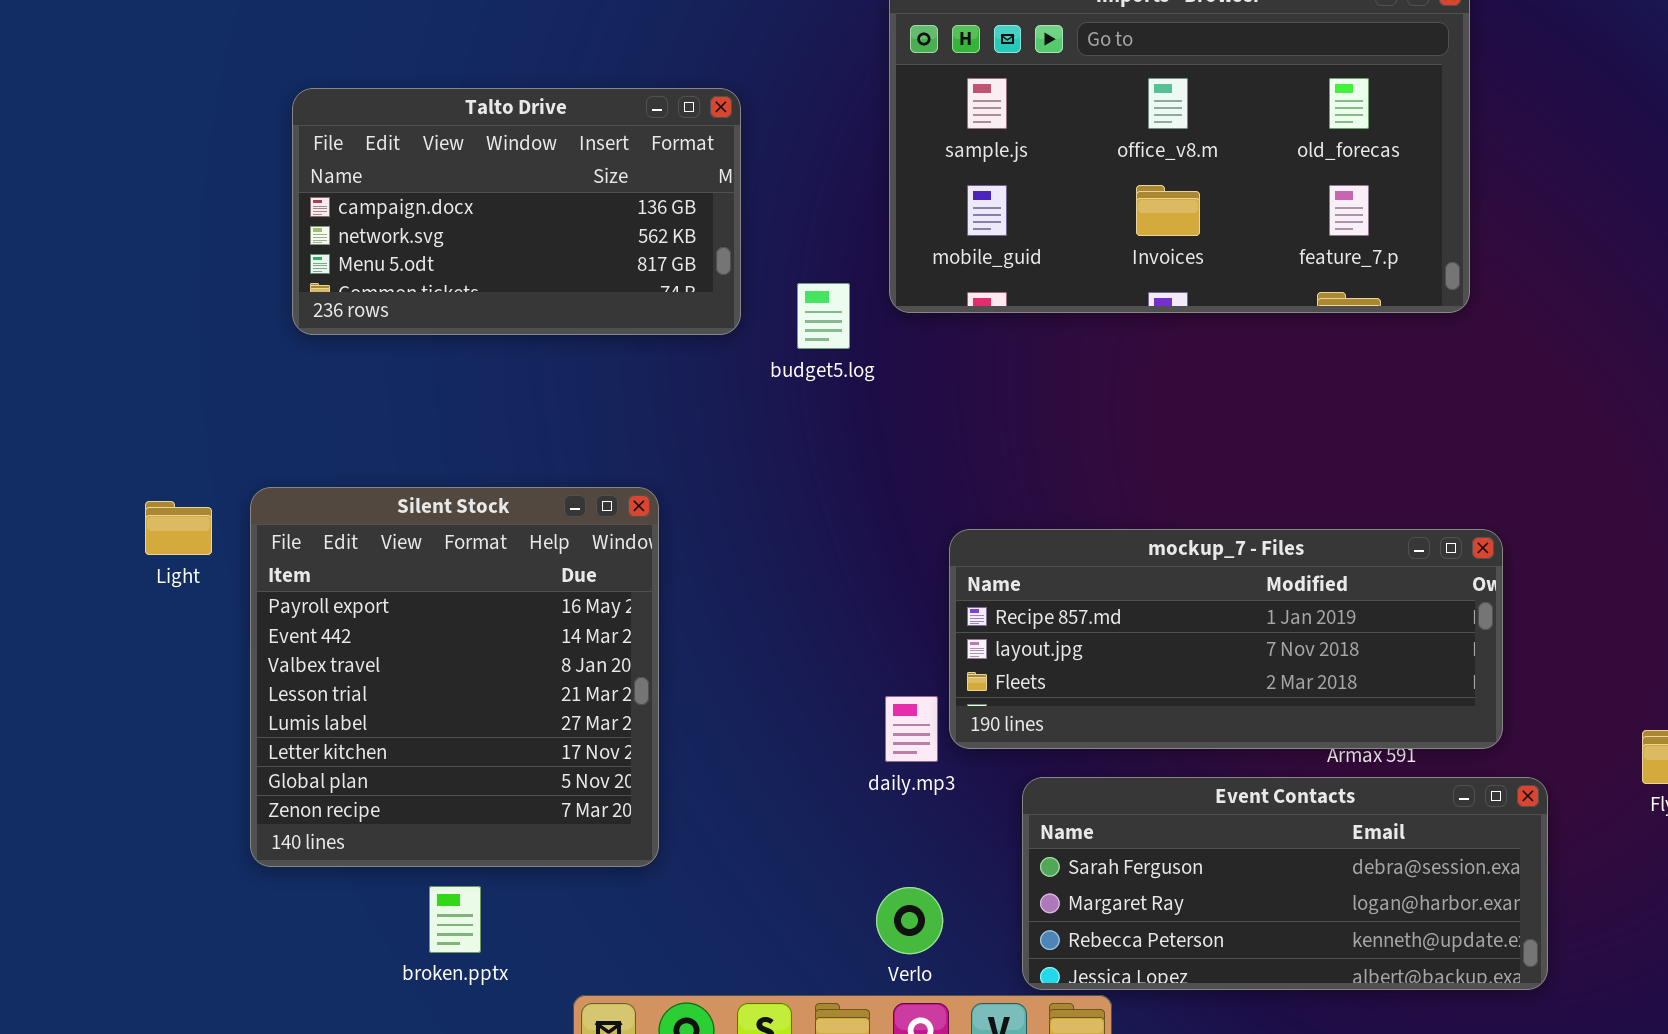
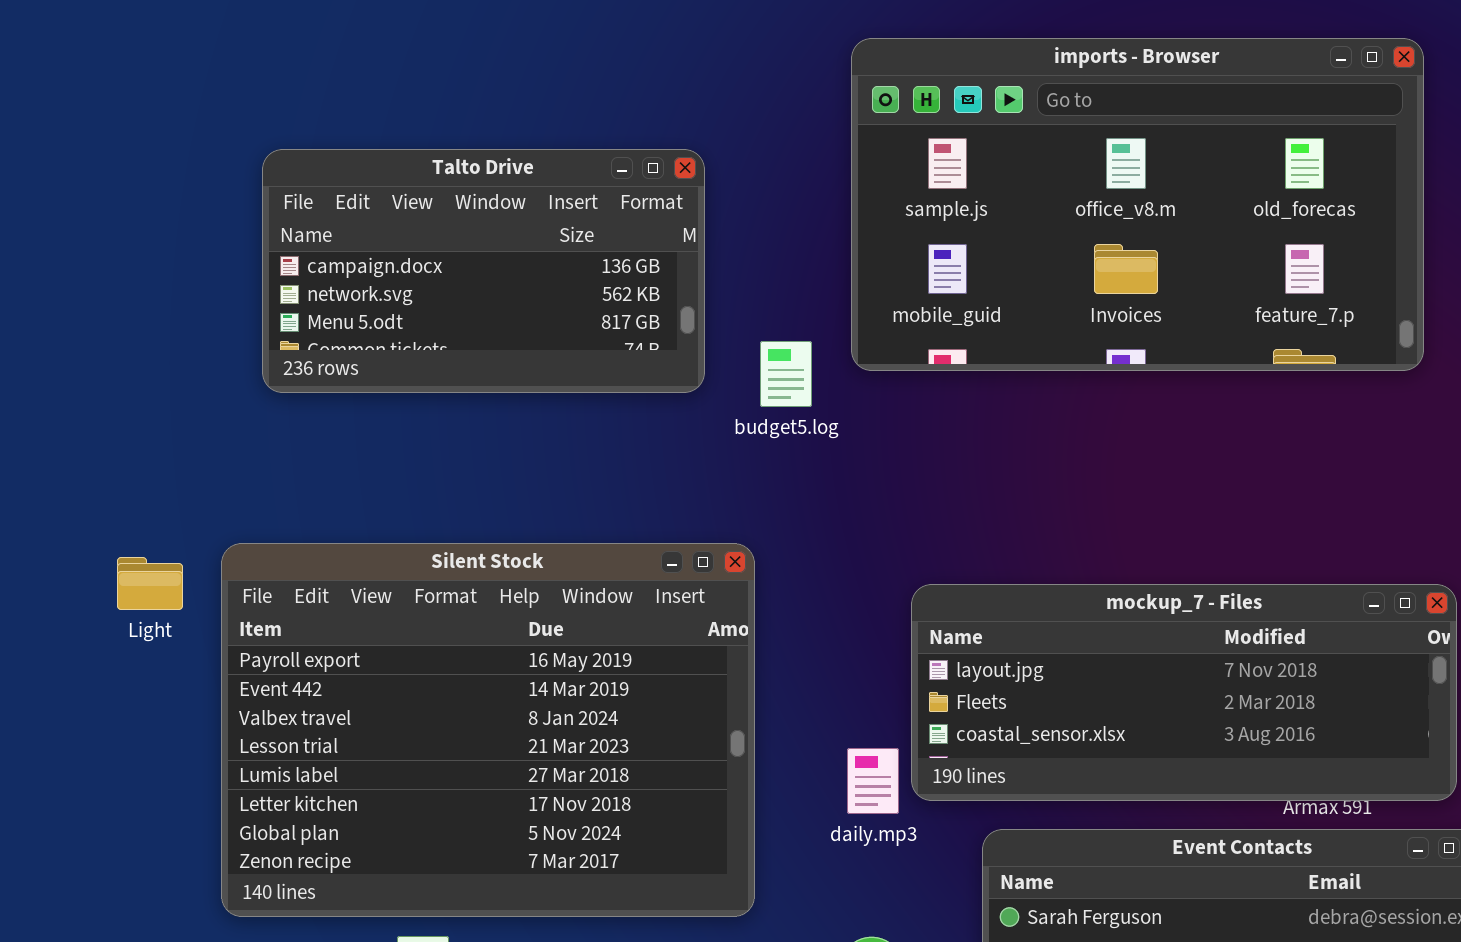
Silent Stock: [250,487,659,867] -> [221,543,755,917], resized
mockup_7 - Files: [949,529,1503,749] -> [911,584,1457,801], scrolled down 1 row

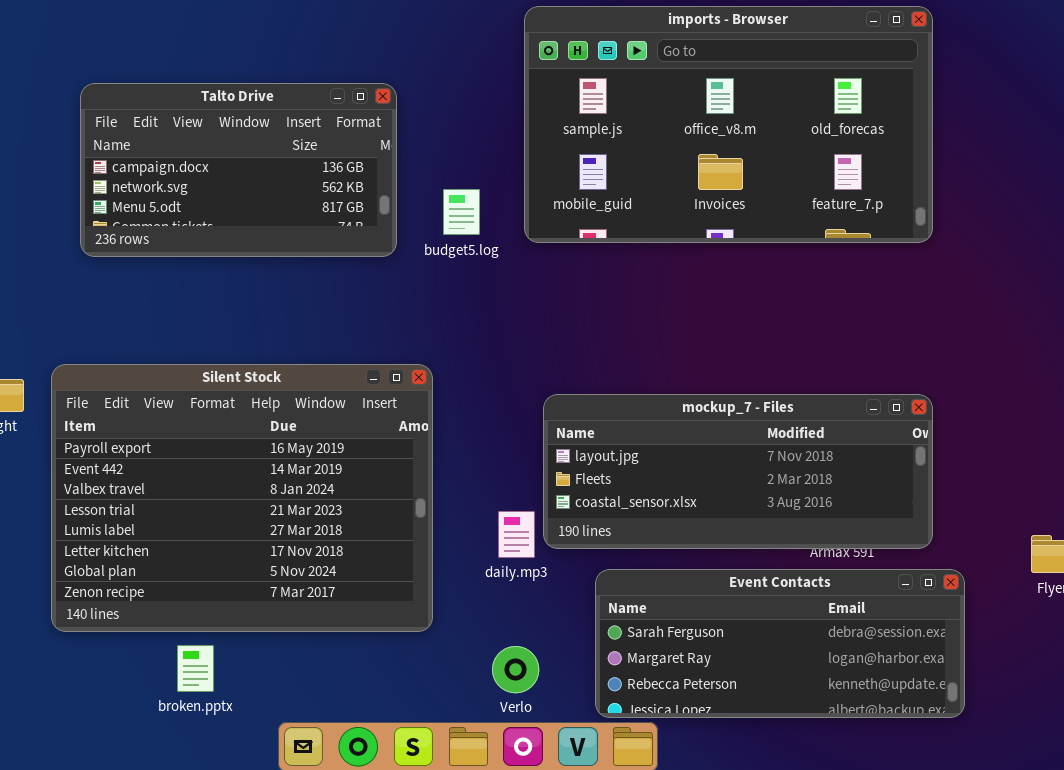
imports - Browser: [851,38,1424,371] -> [524,6,933,243], moved
budget5.log: [760,341,812,407] -> [443,189,480,235], moved

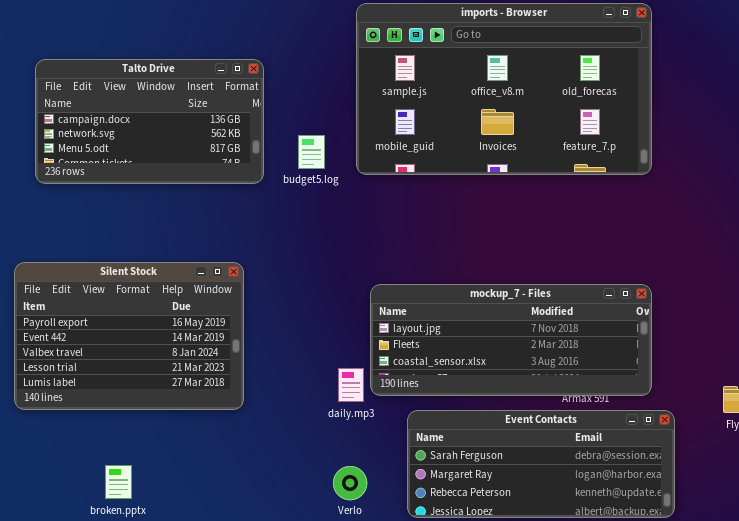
Silent Stock: [51,364,433,632] -> [14,262,244,410], resized

